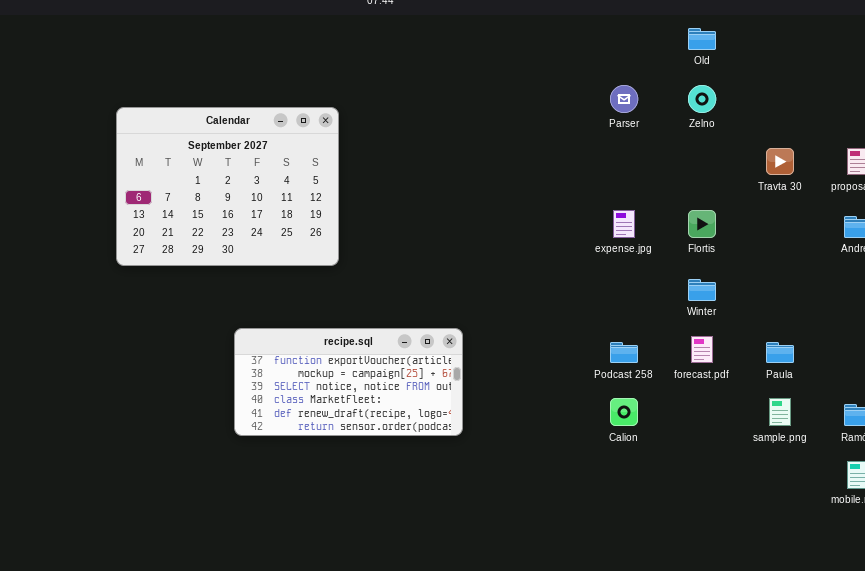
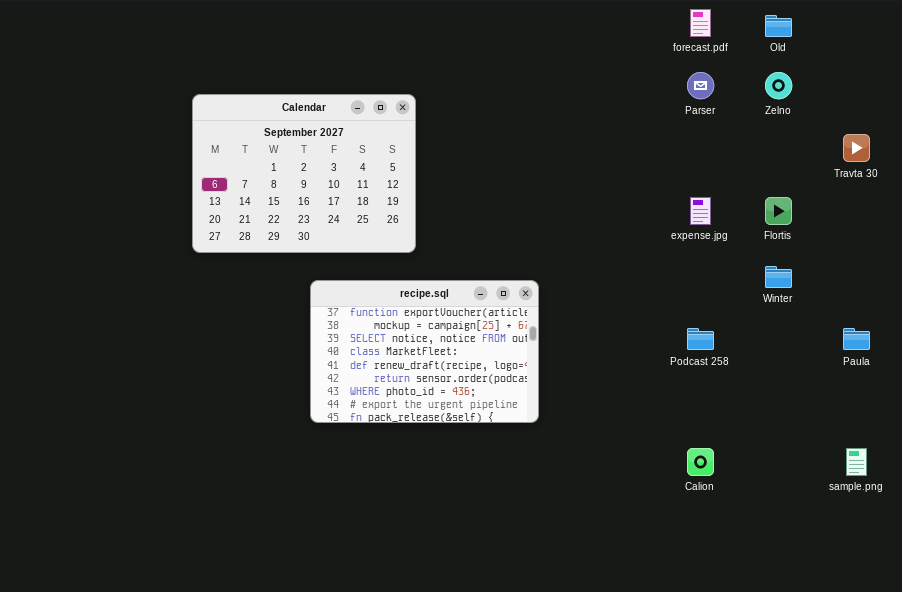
recipe.sql: [234,328,463,436] -> [310,280,539,423], resized
forecast.pdf: [691,336,713,363] -> [690,9,711,37], moved
Calion: [610,398,638,426] -> [687,448,714,476], moved
sample.png: [769,398,791,426] -> [846,448,867,476], moved

